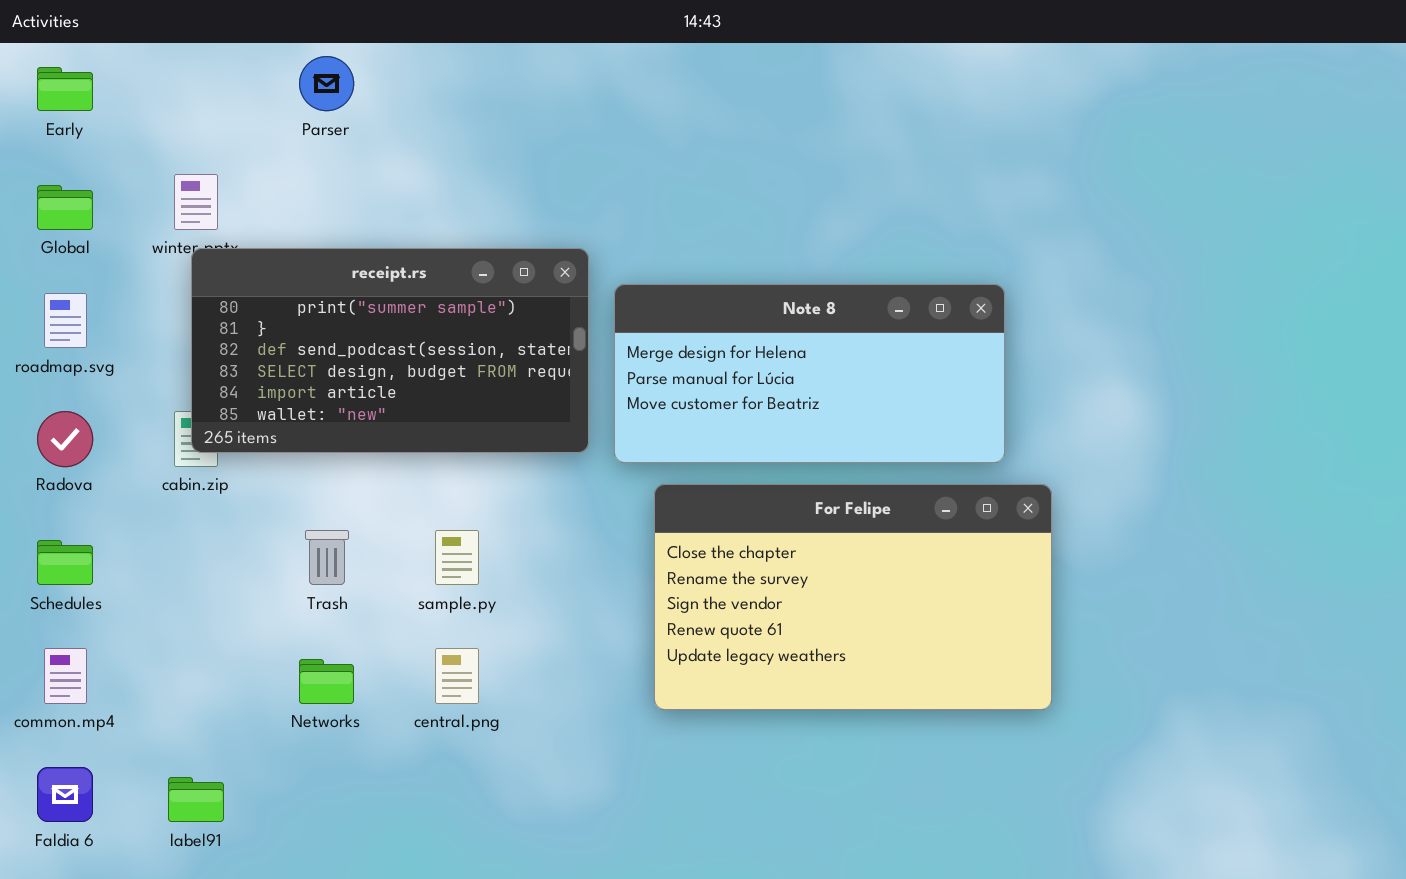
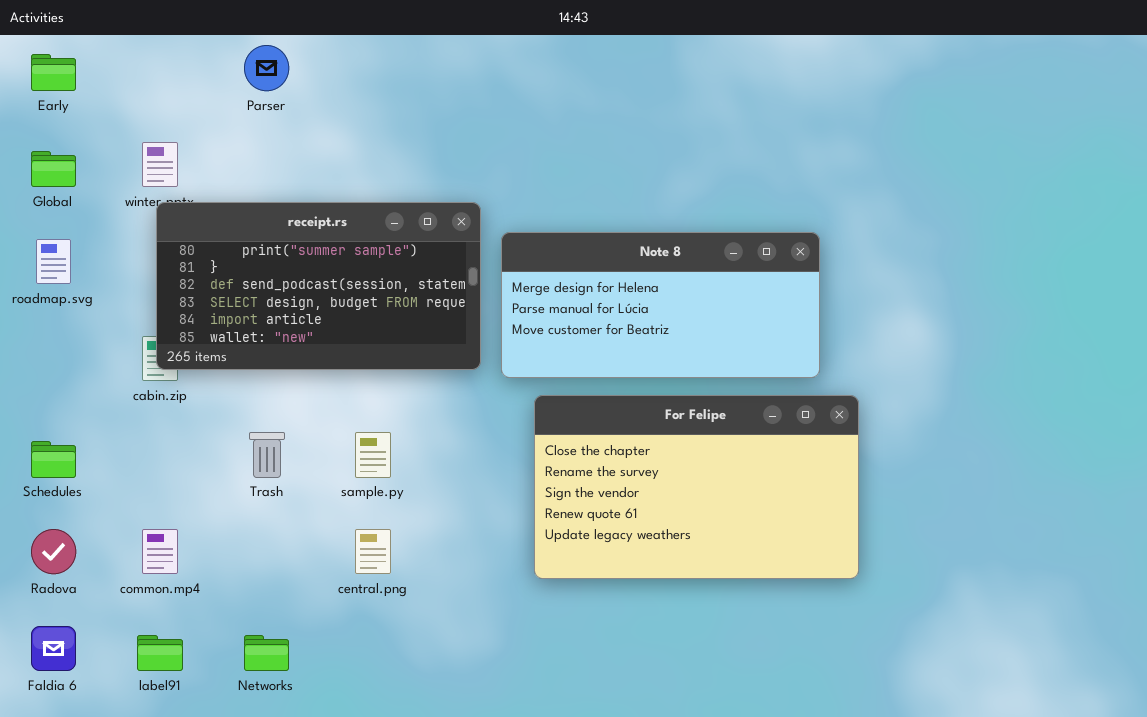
Radova: [37,411,93,467] -> [31,529,76,574], moved
common.mp4: [44,648,87,704] -> [142,529,178,574], moved
Networks: [299,659,354,704] -> [244,635,289,671], moved

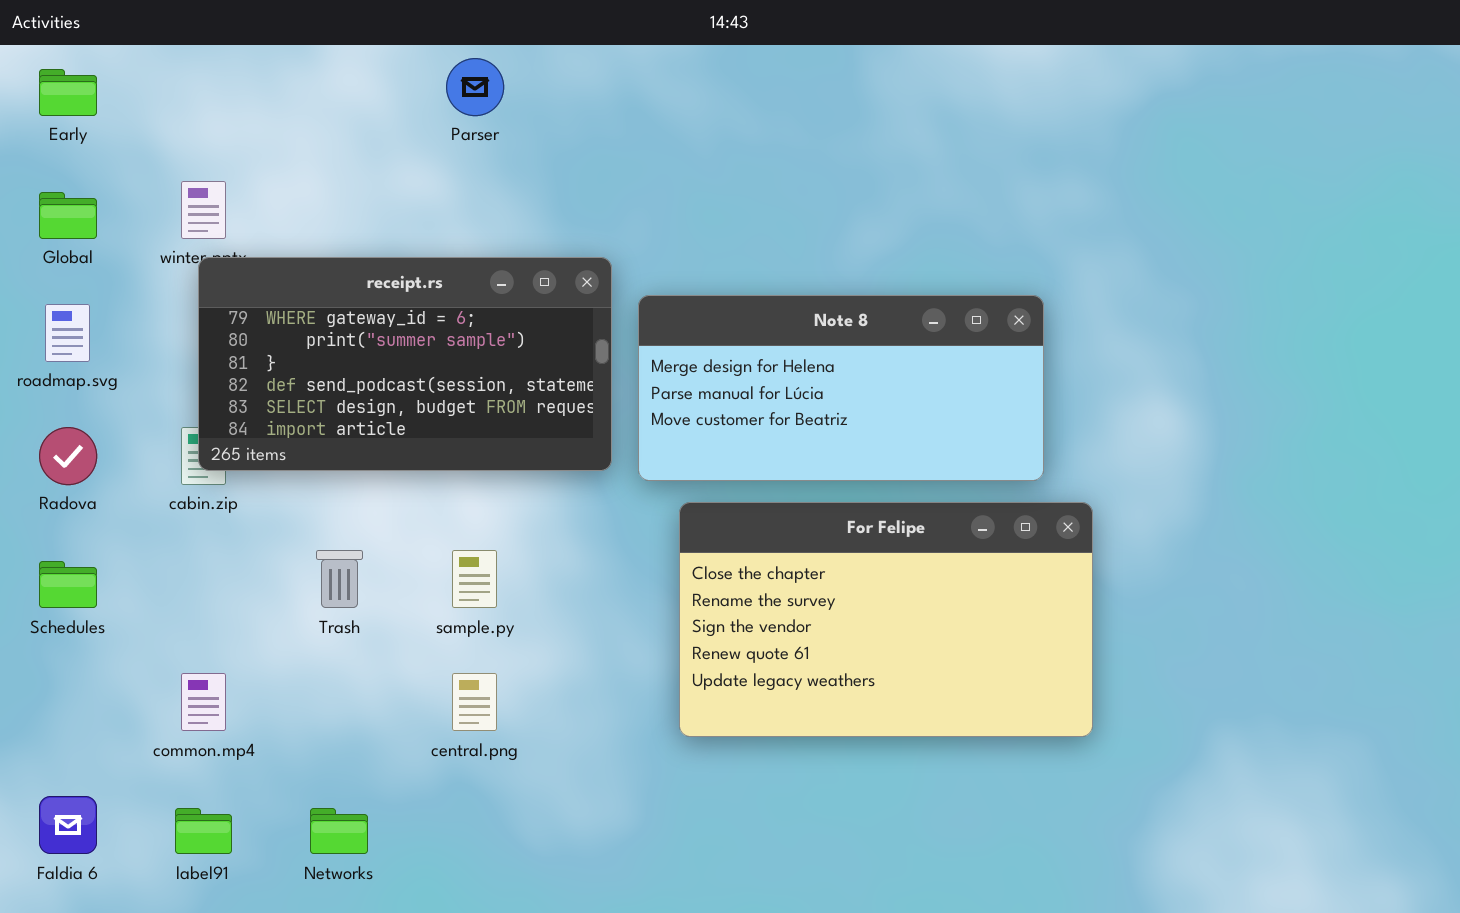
Parser: [244,45,289,91] -> [446,58,504,116], moved
receipt.rs: [156,202,481,370] -> [198,257,612,471], scrolled up 1 row
Radova: [31,529,76,574] -> [39,427,97,485], moved

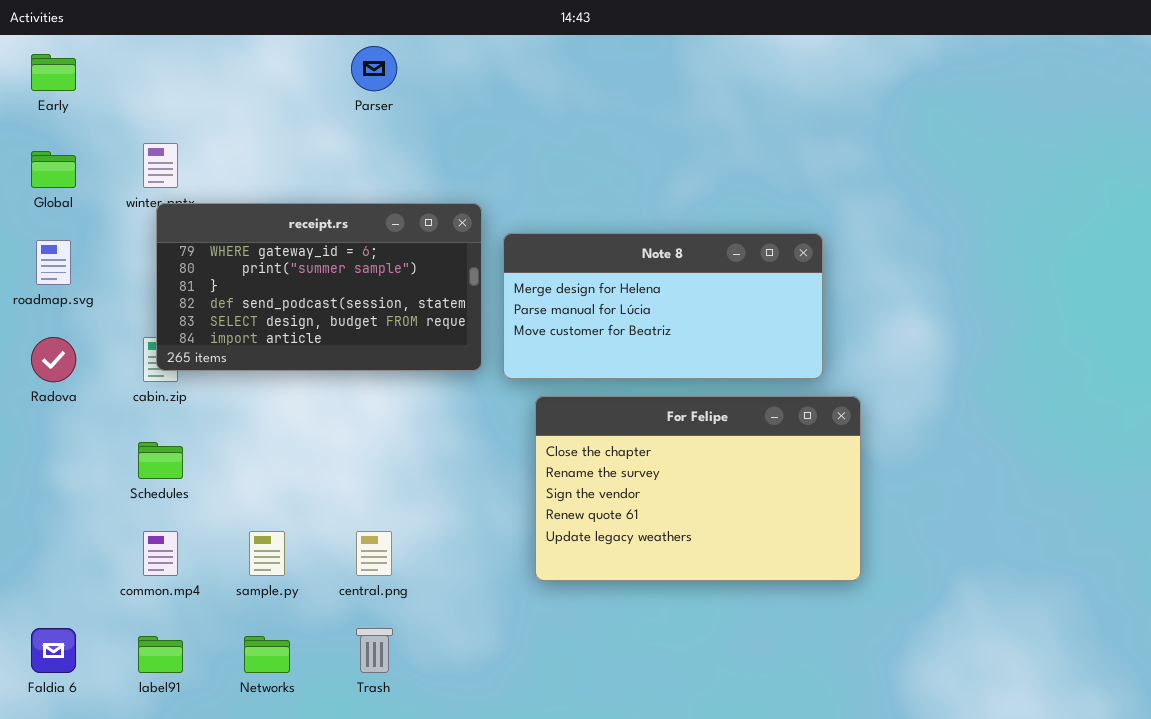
Trash: [316,550,363,608] -> [356,628,393,673], moved
sample.py: [452,550,497,608] -> [249,531,285,576], moved
Schedules: [39,561,97,608] -> [138,442,183,479], moved

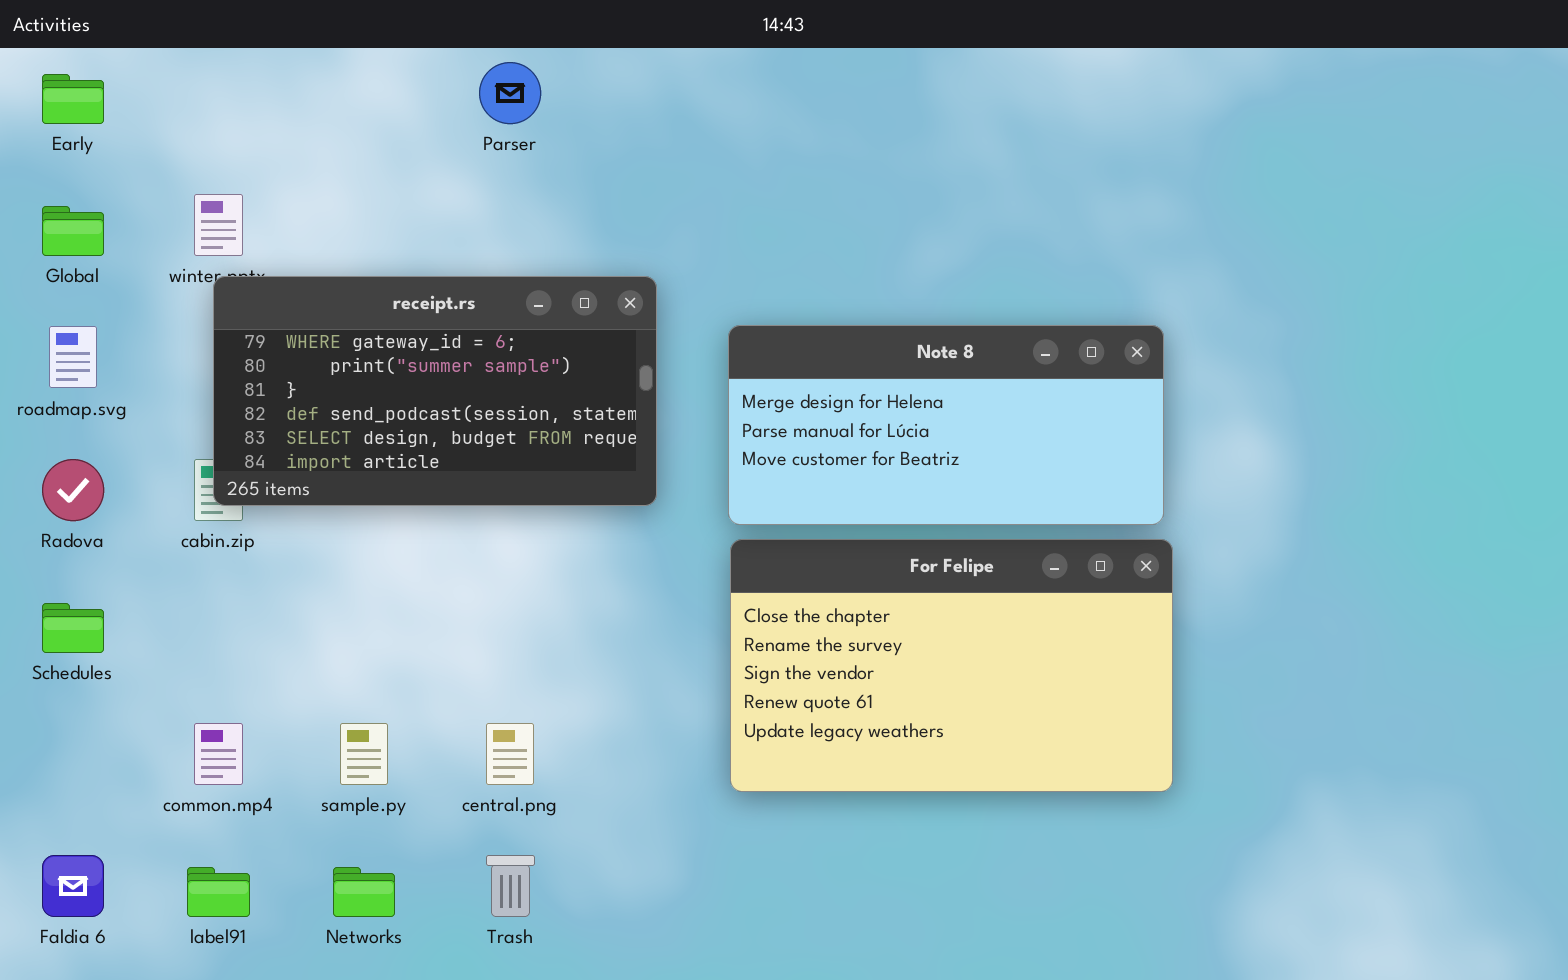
Note 8: [503,233,823,379] -> [728,325,1164,525], moved
Schedules: [138,442,183,479] -> [42,603,104,653], moved

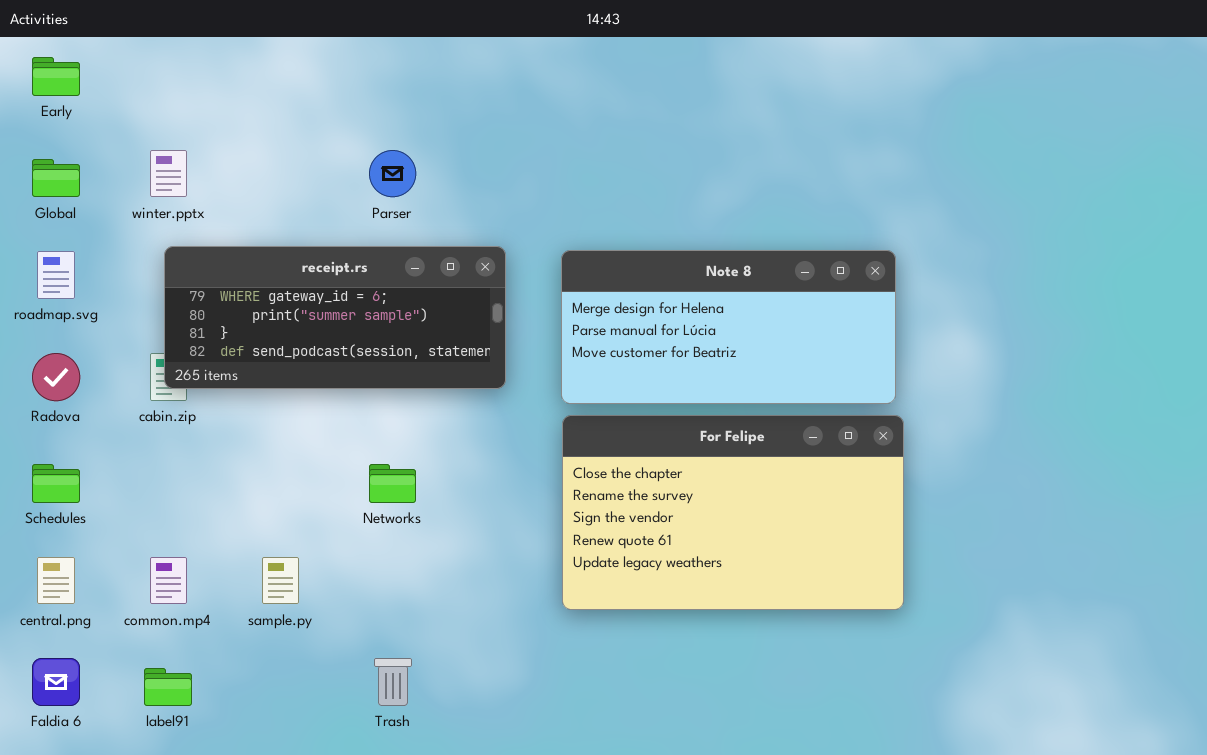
Parser: [479,62,541,124] -> [369,150,416,197], moved
receipt.rs: [213,276,657,506] -> [164,246,506,389], resized
central.png: [486,723,534,785] -> [37,557,75,604], moved
Networks: [333,867,395,917] -> [369,464,416,503], moved

